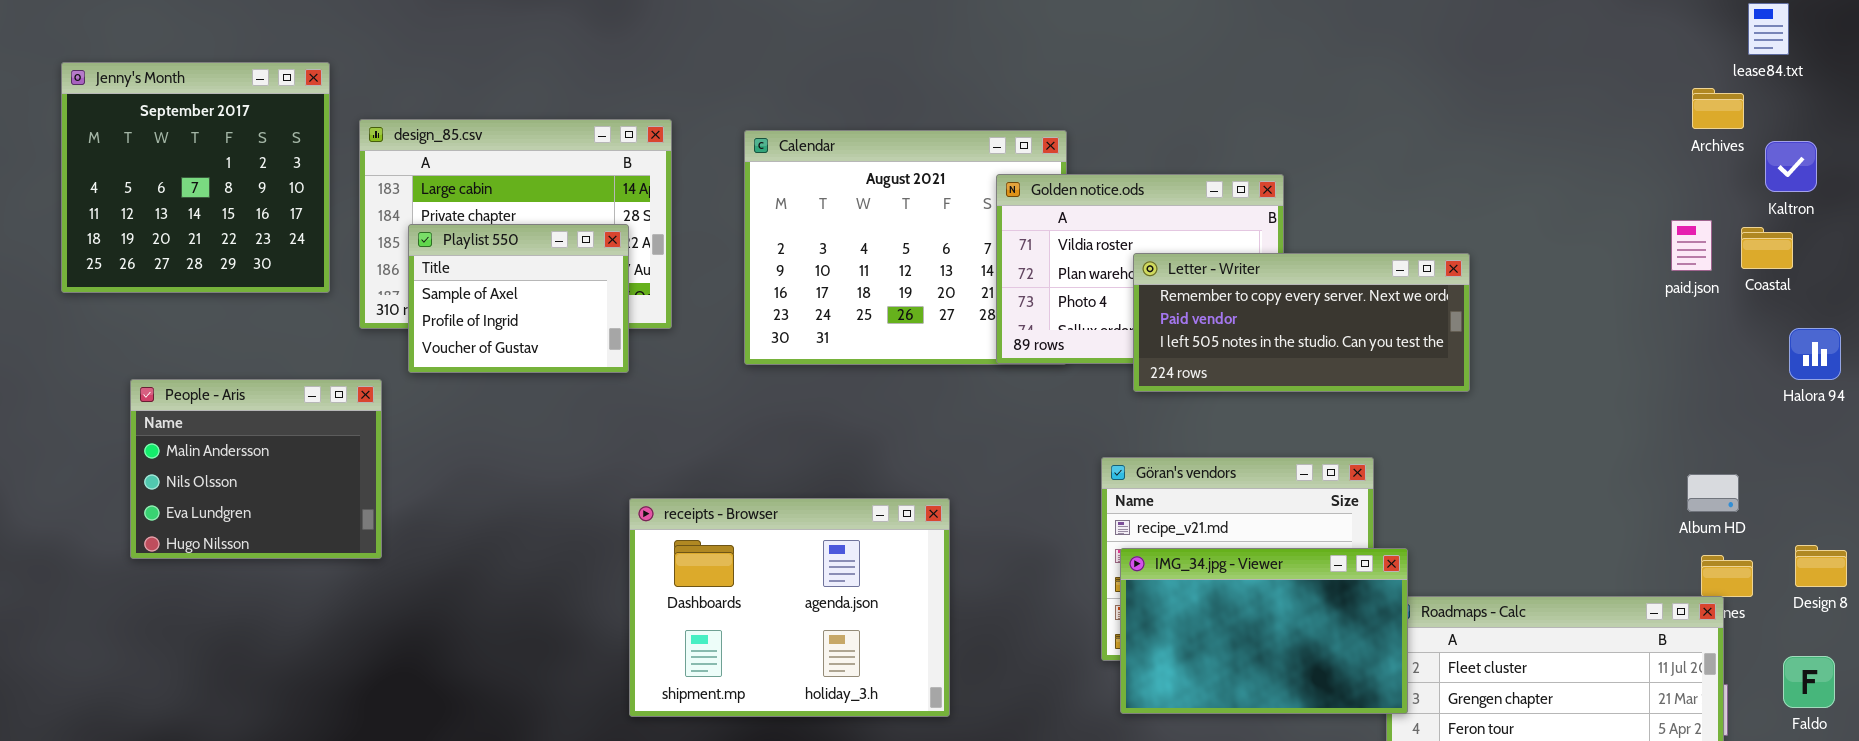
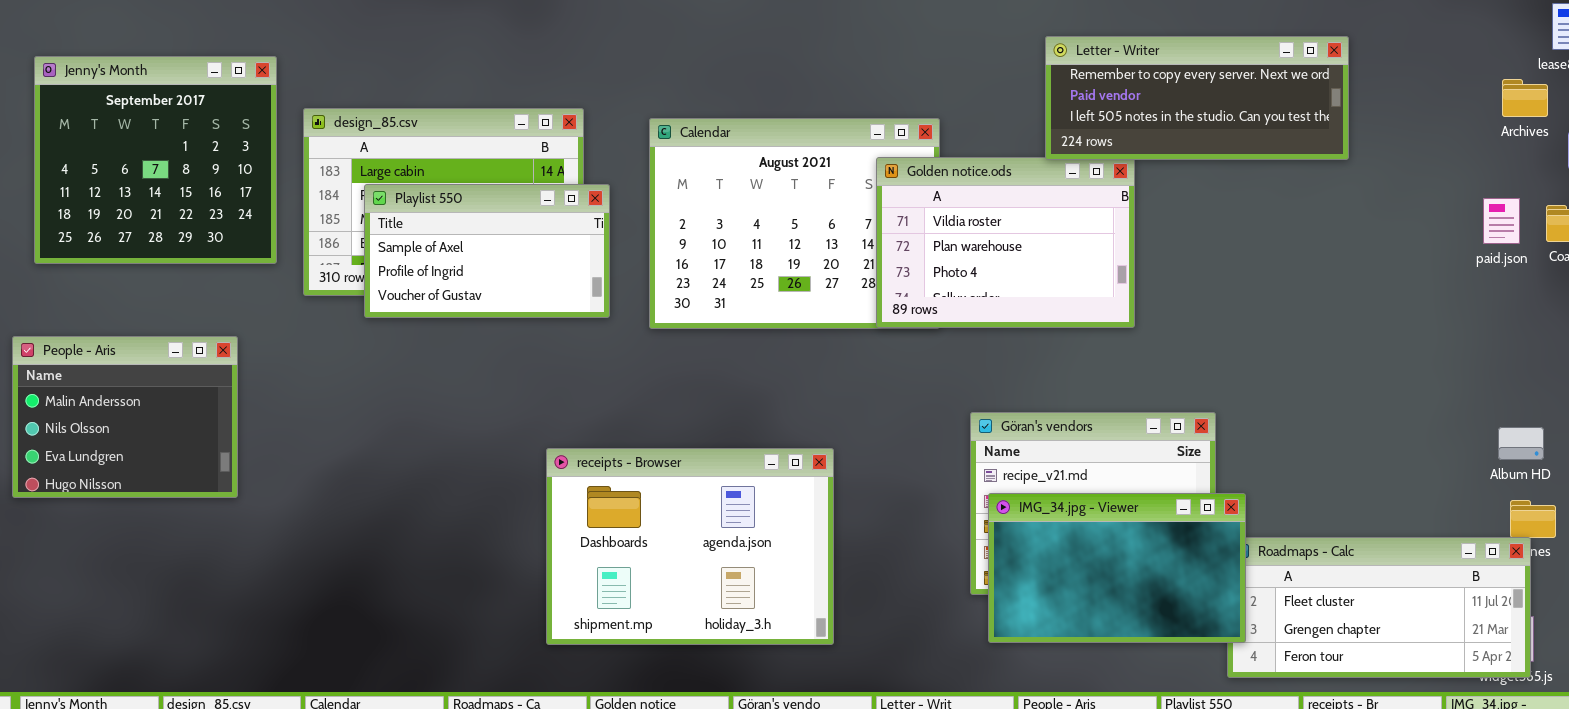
Playlist 550: [408,224,629,373] -> [364,184,610,318], moved, resized
Letter - Writer: [1133,253,1470,392] -> [1045,36,1349,160], moved
People - Aris: [130,379,382,559] -> [12,336,238,498], moved

